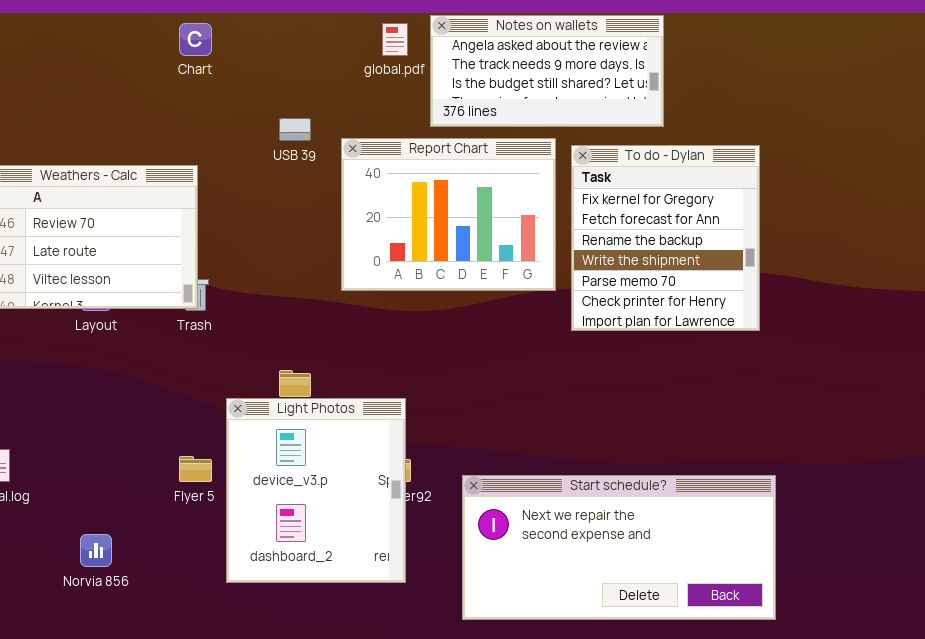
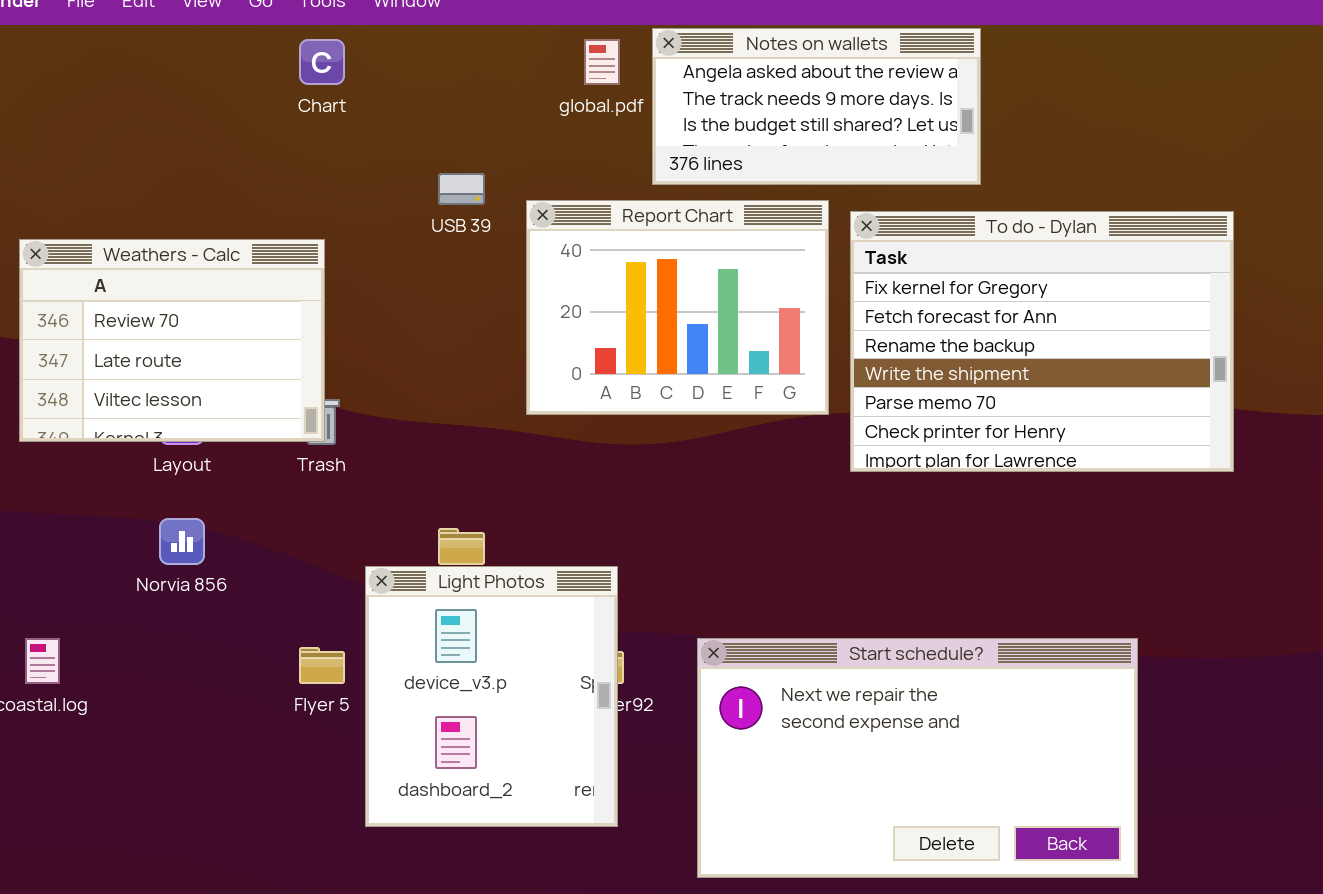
To do - Dylan: [571,145,760,331] -> [850,211,1234,472], resized
Start schedule?: [462,475,776,620] -> [697,638,1138,878], resized
Norvia 856: [80,534,112,567] -> [159,518,205,565], moved

